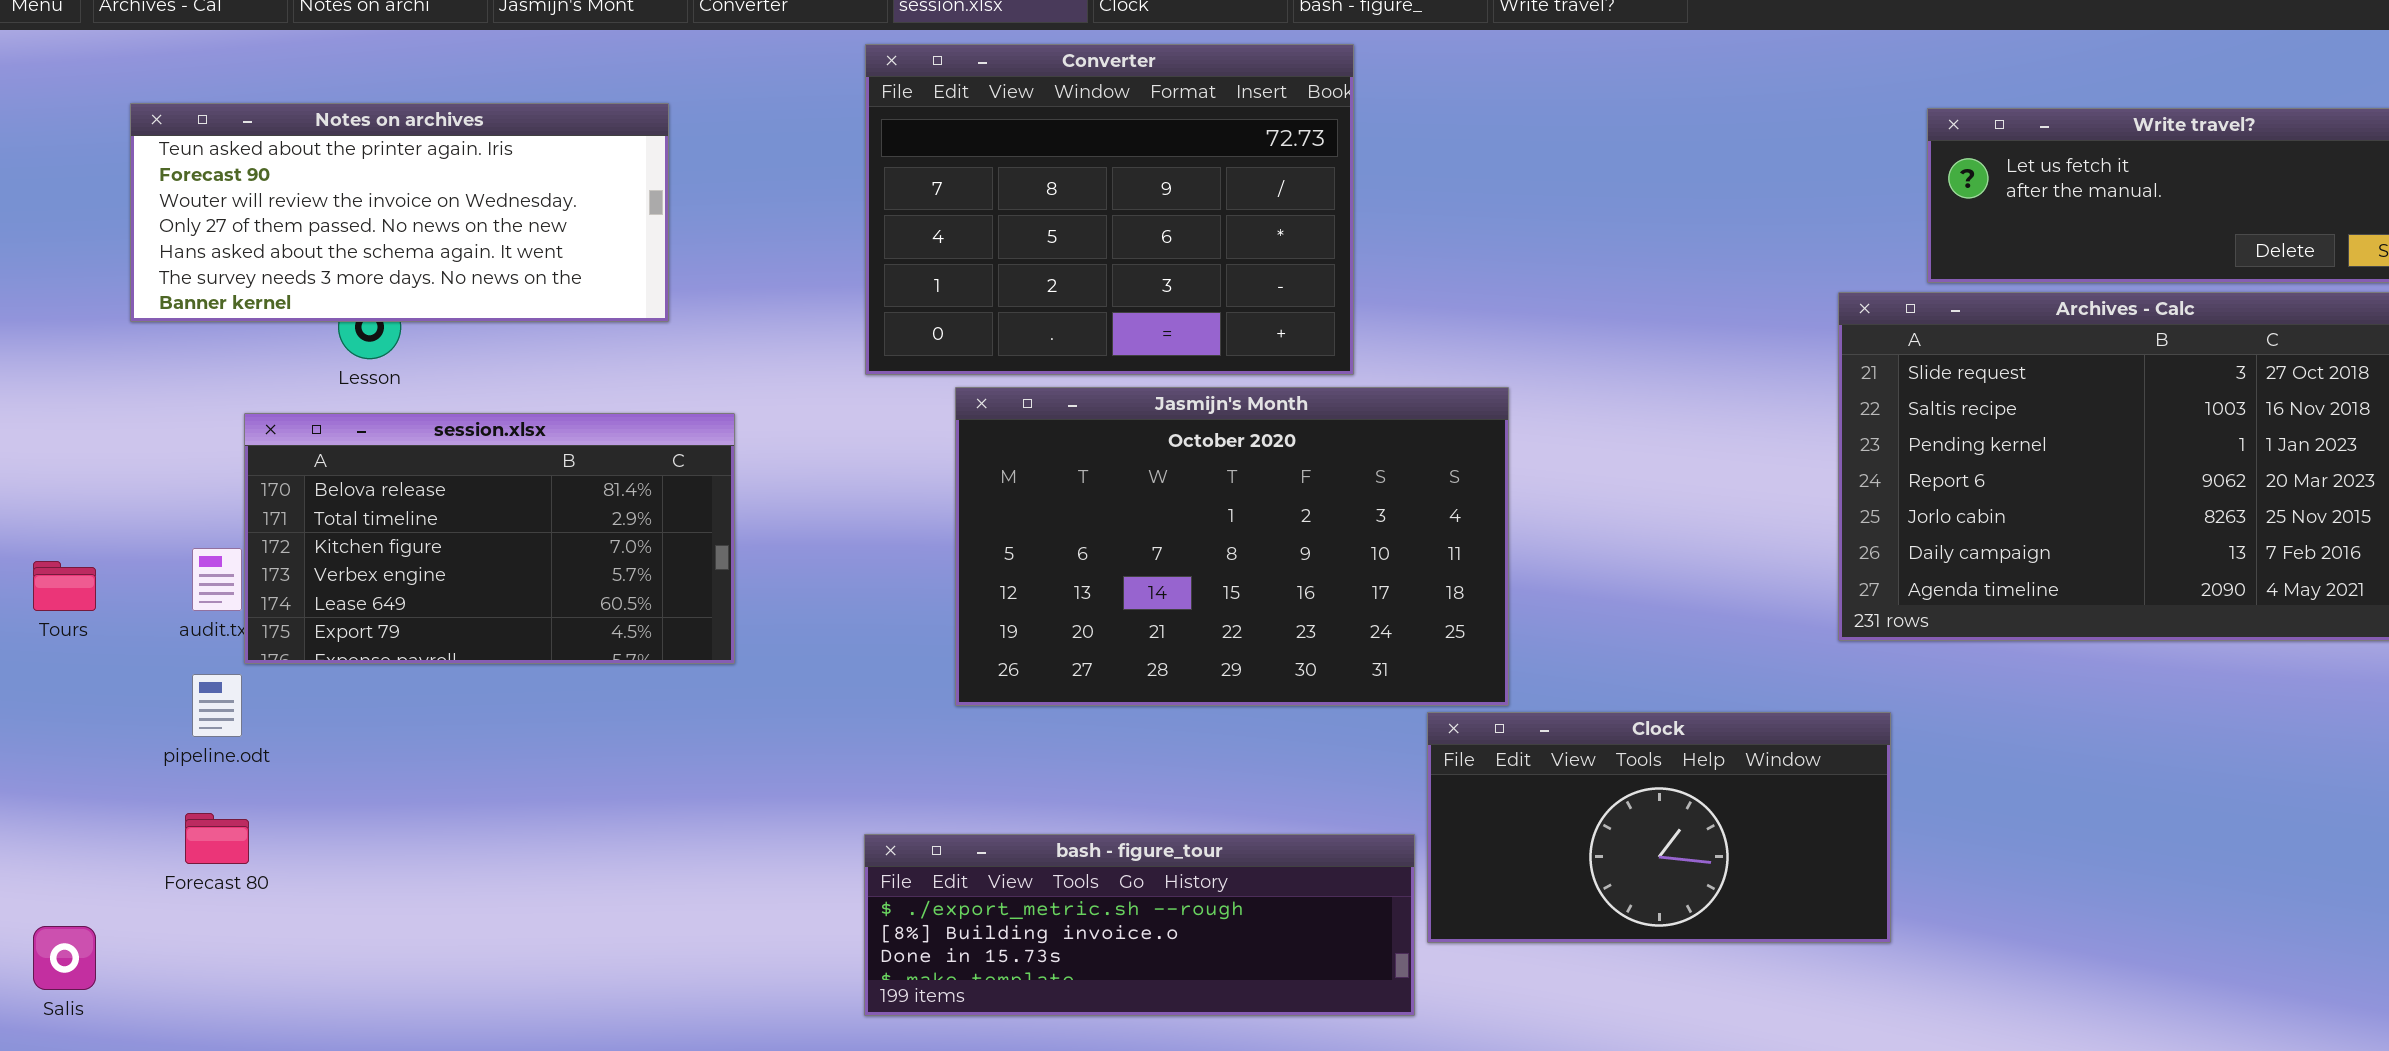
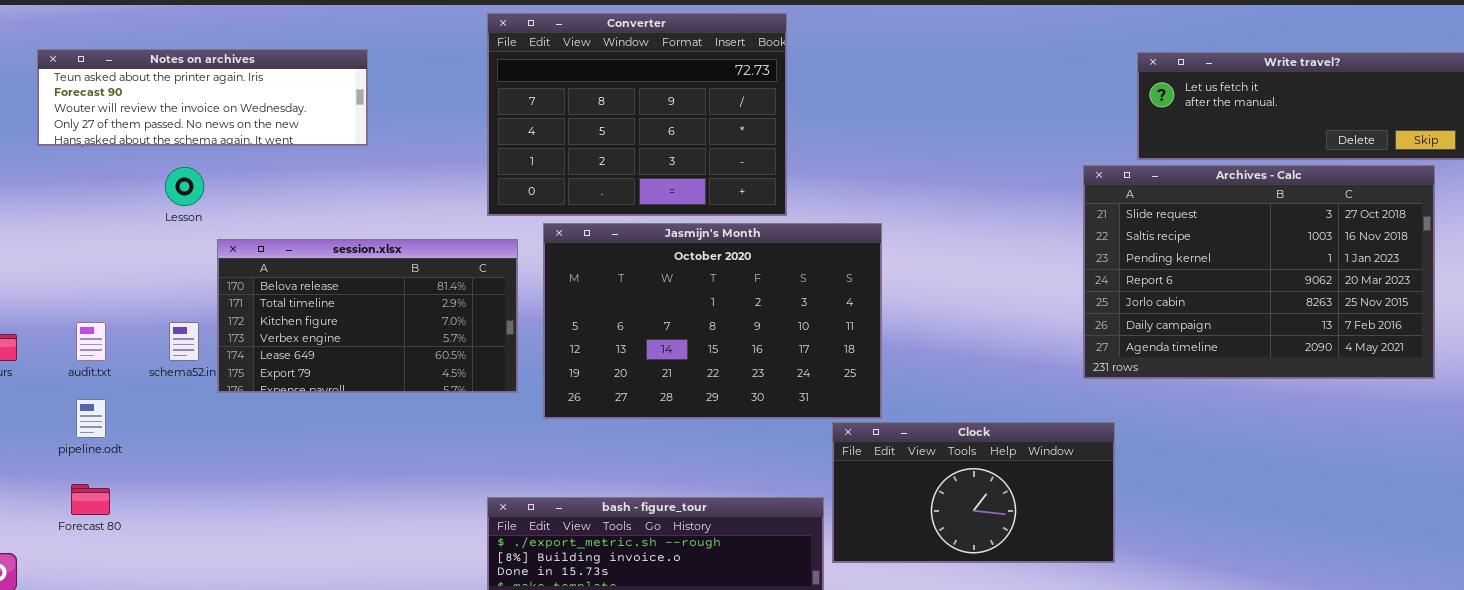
Notes on archives: [130,103,669,322] -> [37,49,368,146], resized
session.xlsx: [244,413,735,664] -> [217,239,518,393], moved

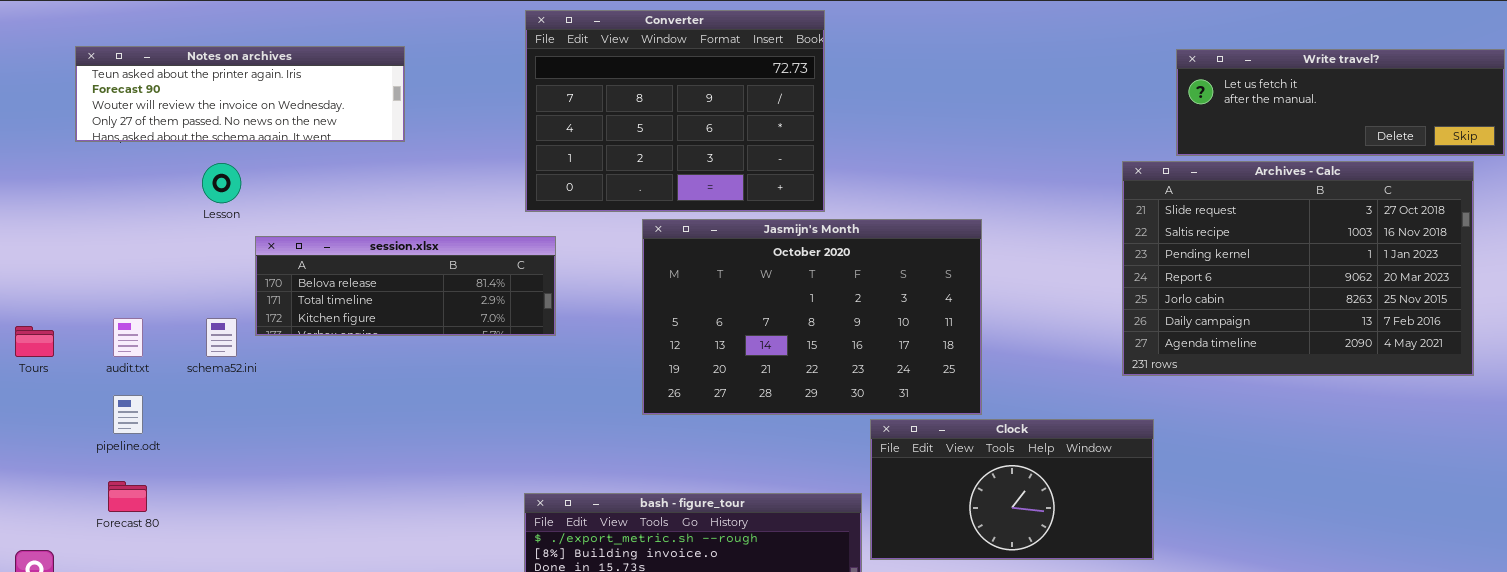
Jasmijn's Month: [543,223,882,419] -> [642,219,982,415], moved
session.xlsx: [217,239,518,393] -> [255,236,556,336], resized

